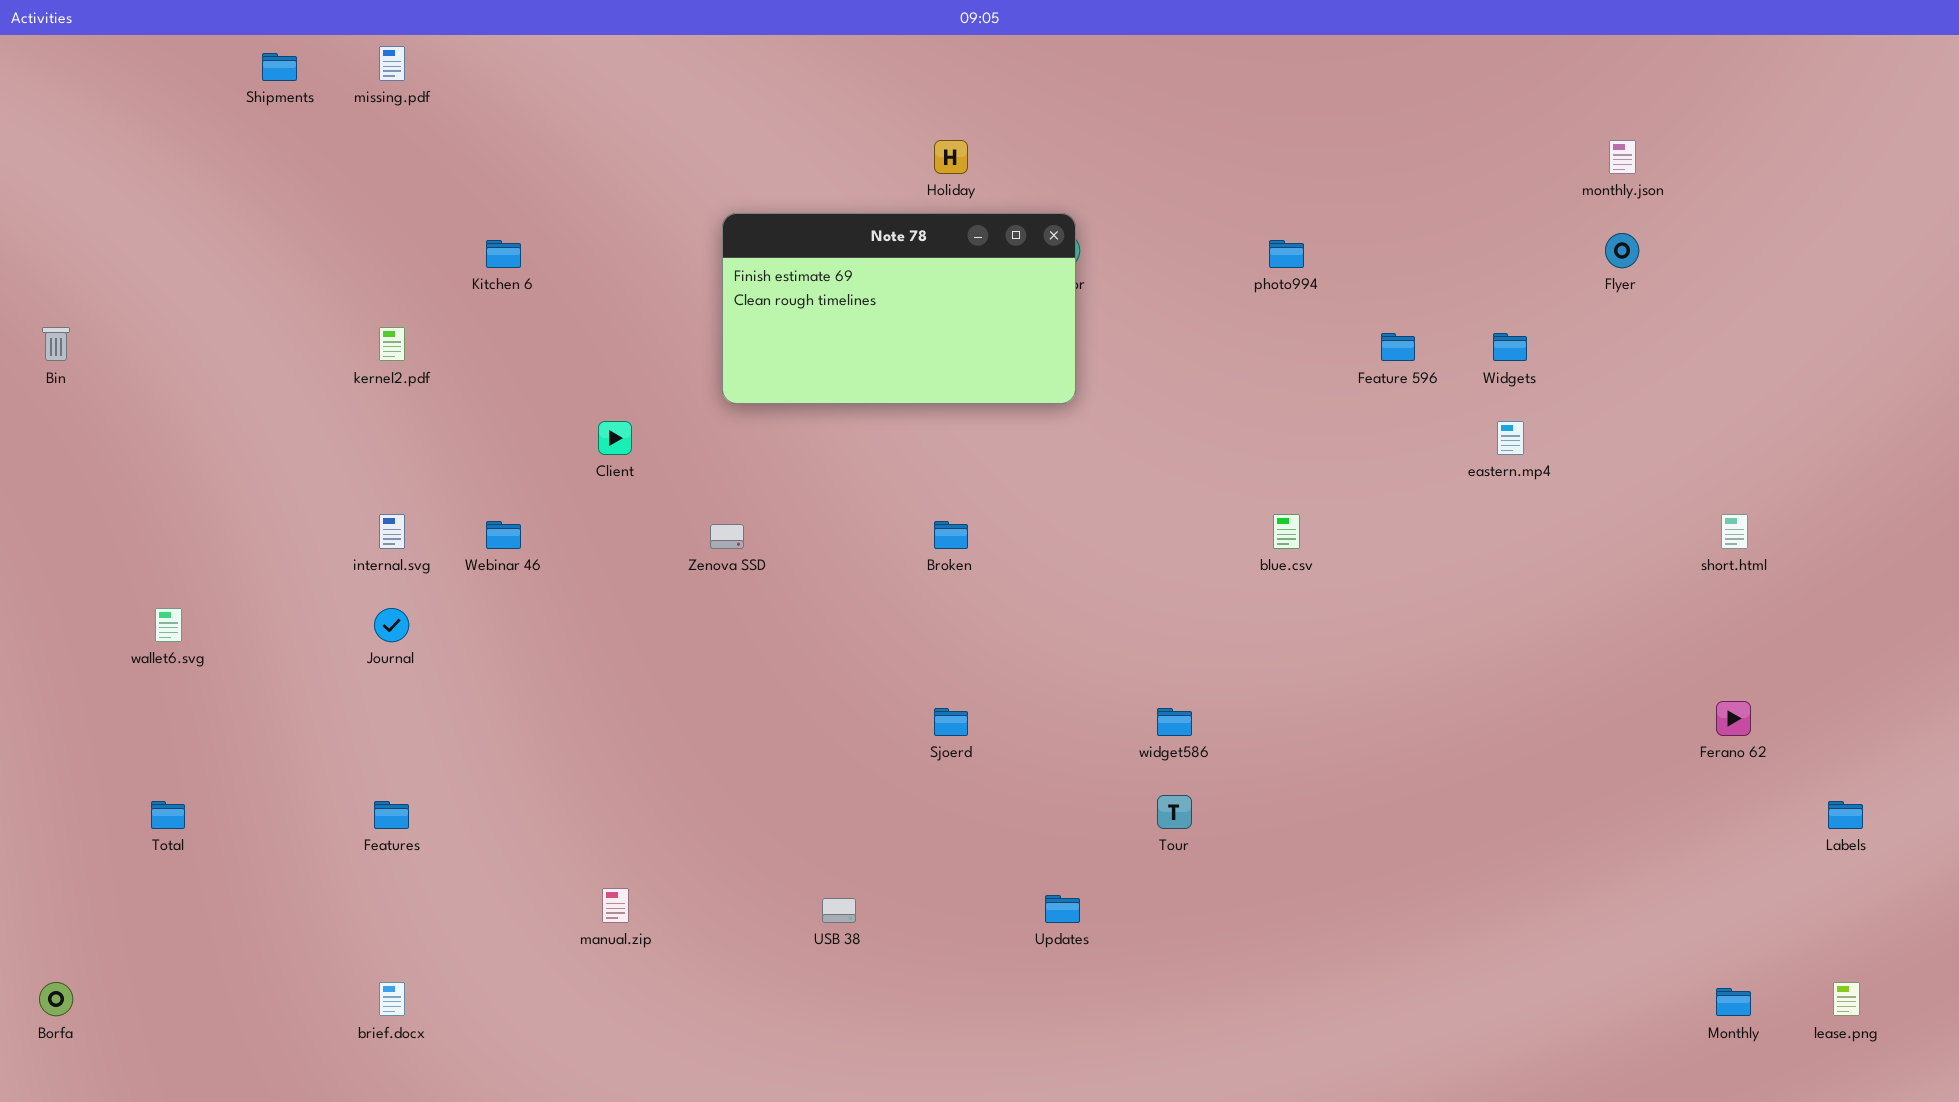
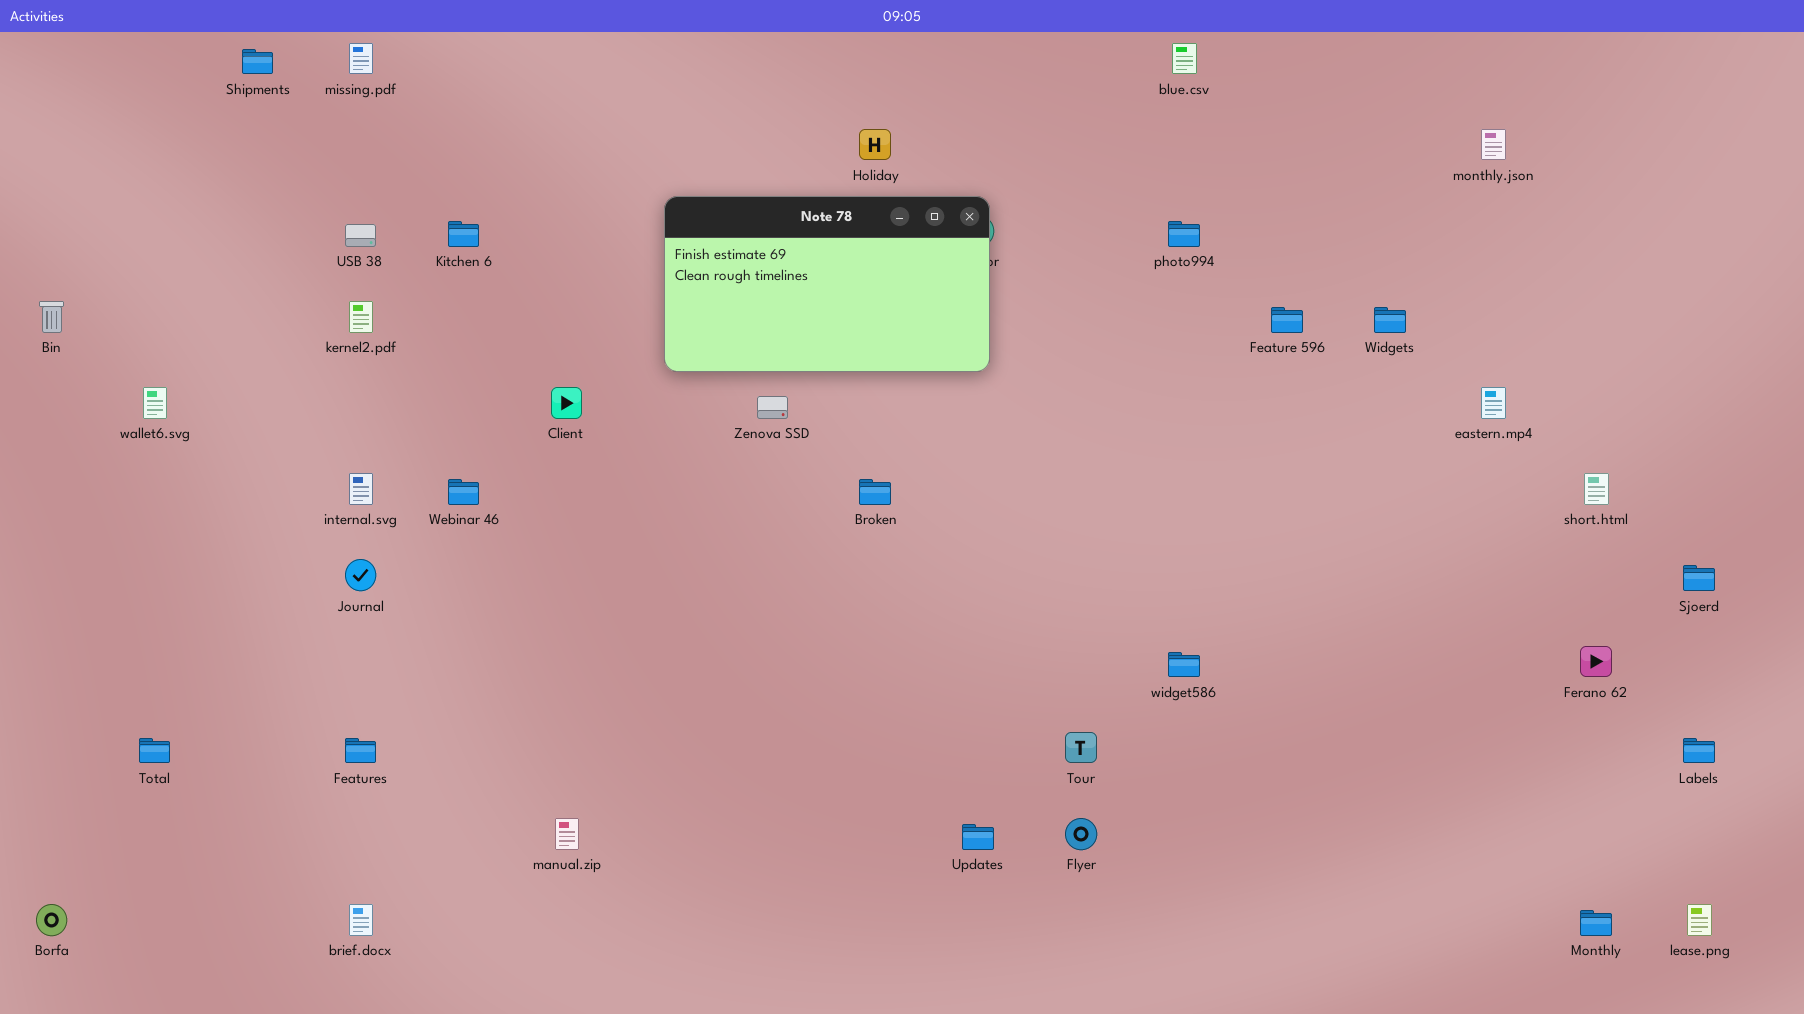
Flyer: [1605,233,1639,268] -> [1065,818,1097,850], moved
eastern.mp4: [1497,421,1524,455] -> [1481,387,1506,419], moved
blue.csv: [1273,514,1300,549] -> [1172,43,1197,74], moved
Zenova SSD: [710,524,744,549] -> [757,396,788,419], moved
wallet6.svg: [155,608,182,642] -> [143,387,167,419], moved
Sjoerd: [934,708,968,736] -> [1683,565,1715,591], moved
widget586: [1157,708,1192,736] -> [1168,652,1200,677], moved
USB 38: [822,898,856,923] -> [345,224,376,247], moved

